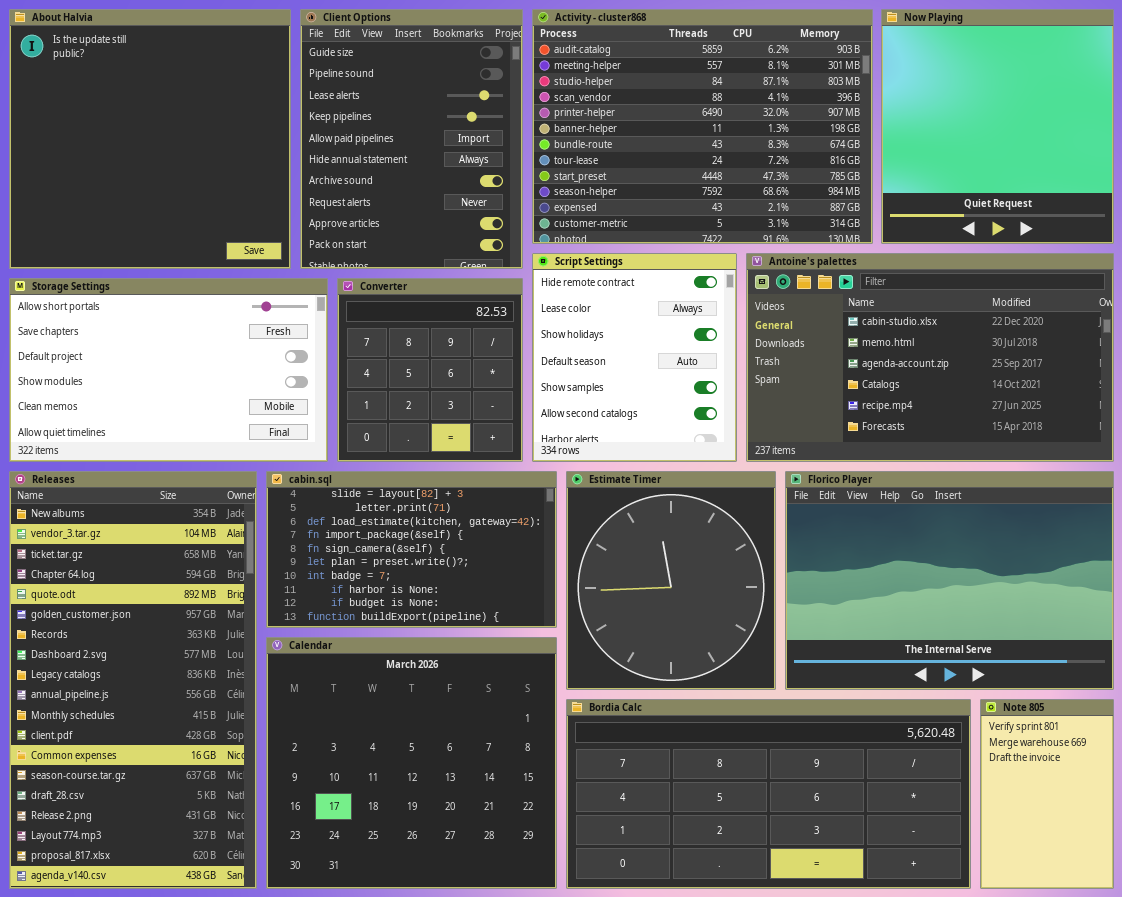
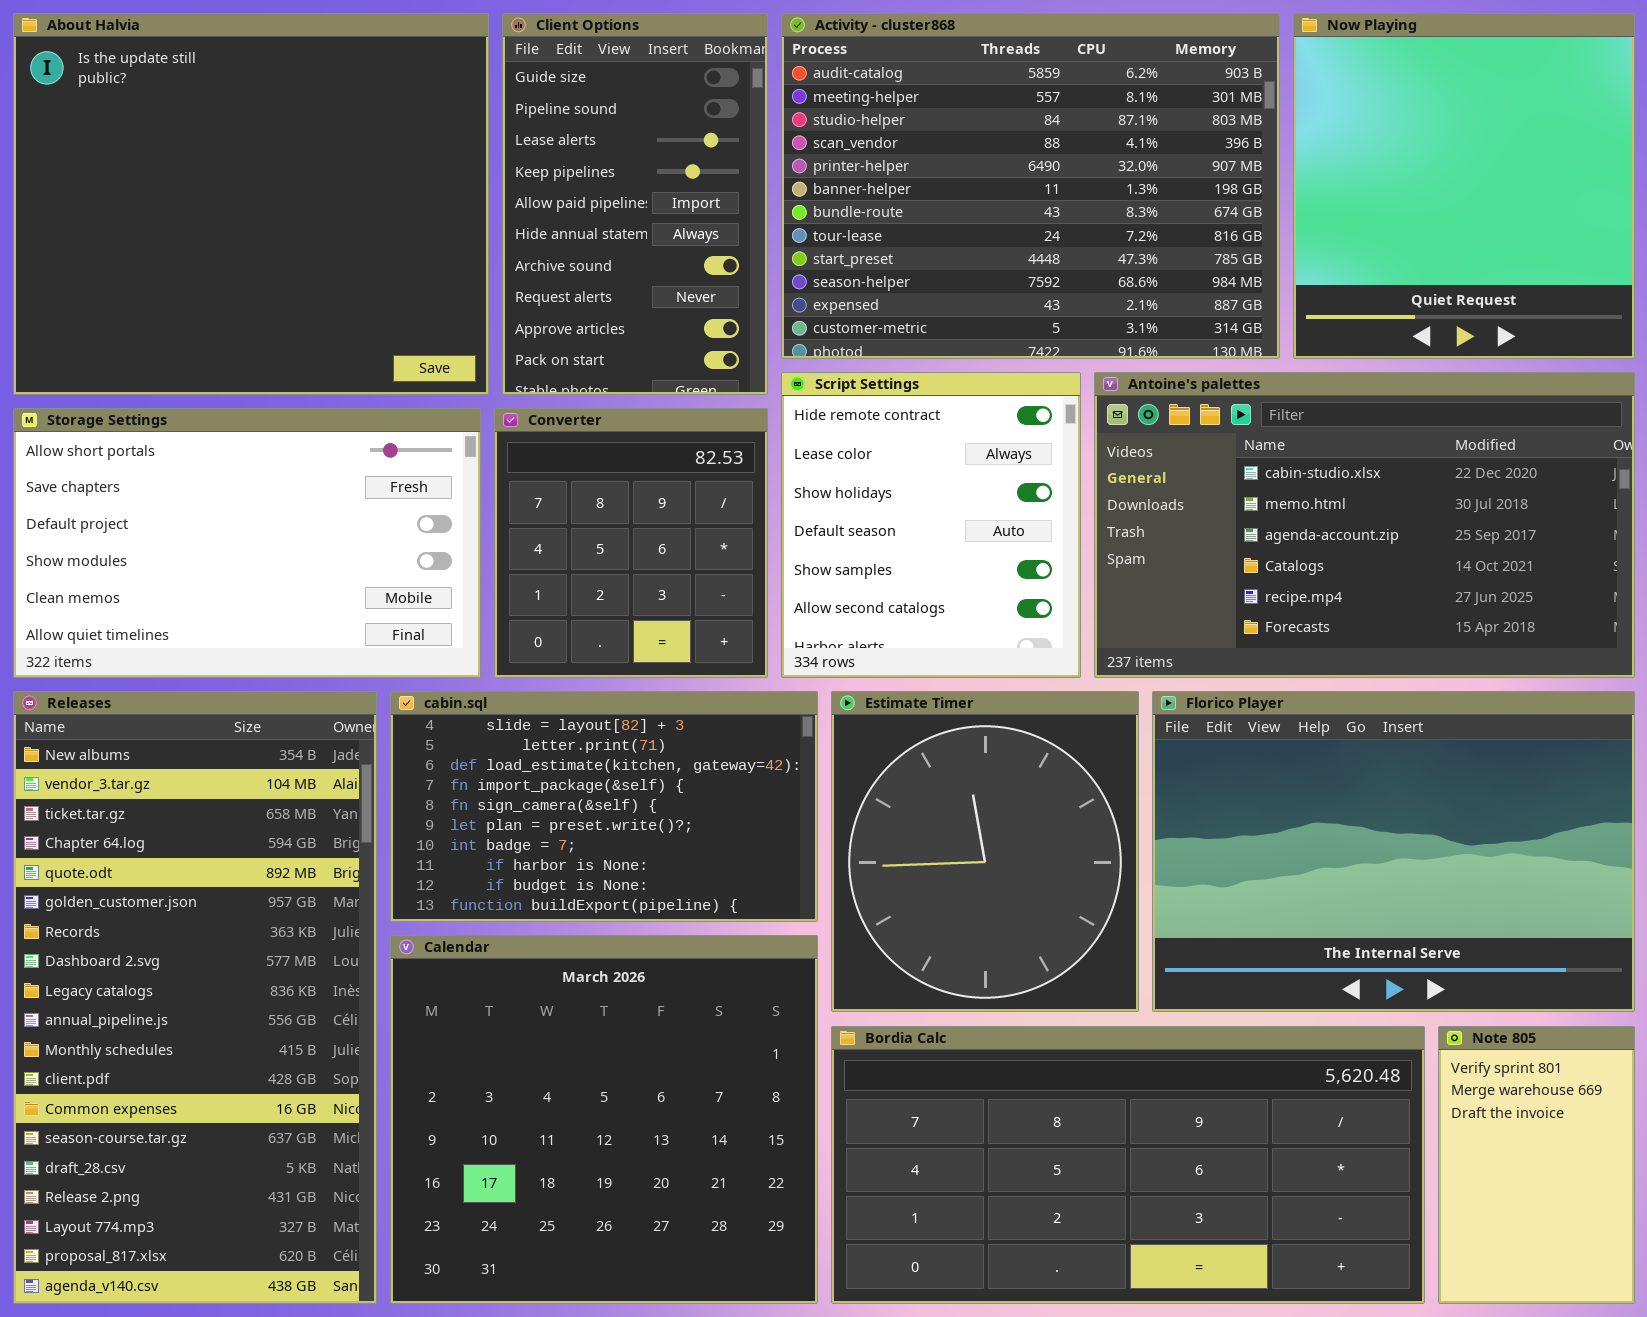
About Halvia: [9,9,291,269] -> [13,13,489,395], resized
Client Options: [300,9,523,269] -> [502,13,768,395], resized

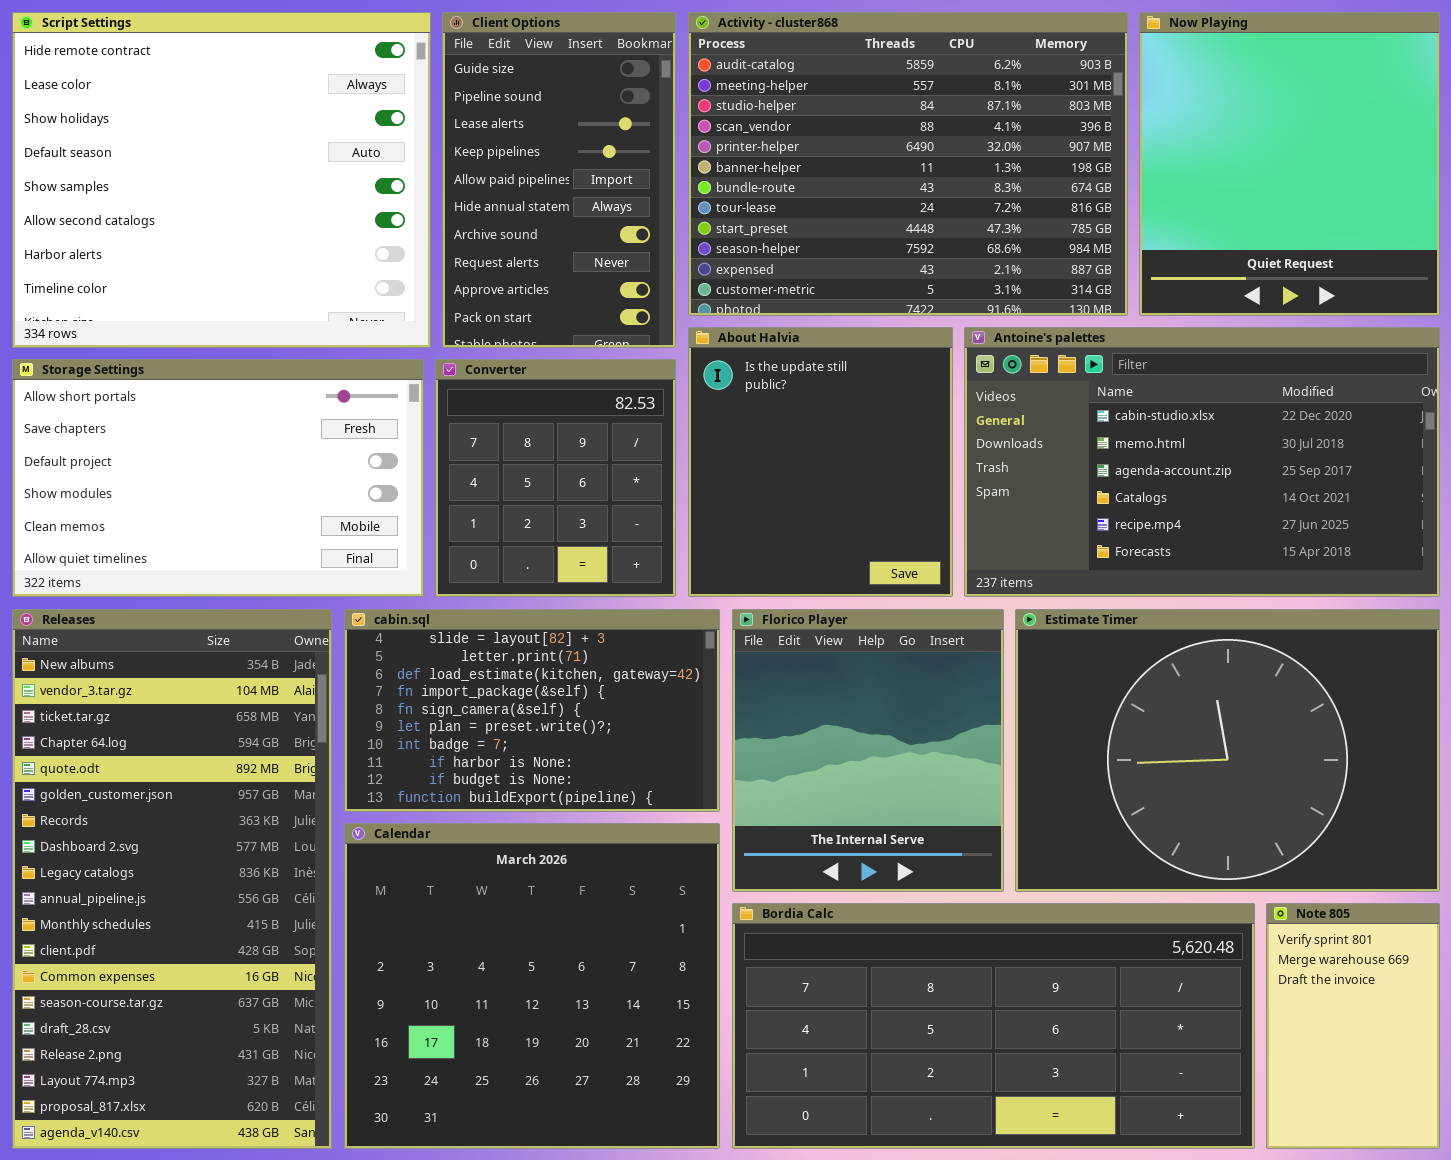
About Halvia: [13,13,489,395] -> [688,327,953,597], moved, resized
Script Settings: [781,372,1081,678] -> [12,12,431,348], moved, resized
Estimate Timer: [831,691,1139,1012] -> [1015,609,1440,892], moved, resized
Florico Player: [1152,691,1635,1012] -> [732,609,1004,892], moved, resized

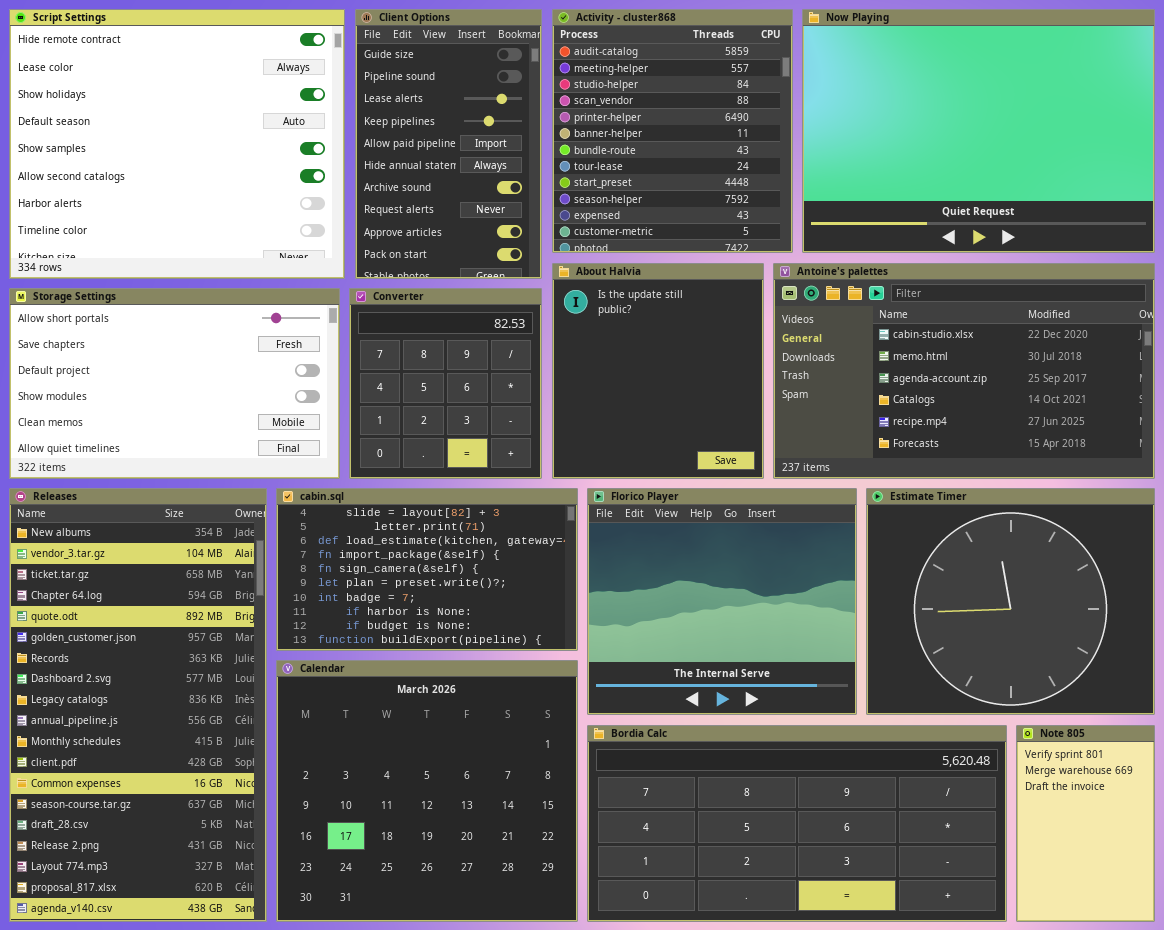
Activity - cluster868: [688,12,1128,316] -> [552,9,793,253], resized
Now Playing: [1139,12,1440,316] -> [802,9,1155,253], resized
Florico Player: [732,609,1004,892] -> [587,488,857,715], resized
Estimate Timer: [1015,609,1440,892] -> [866,488,1155,715], resized

